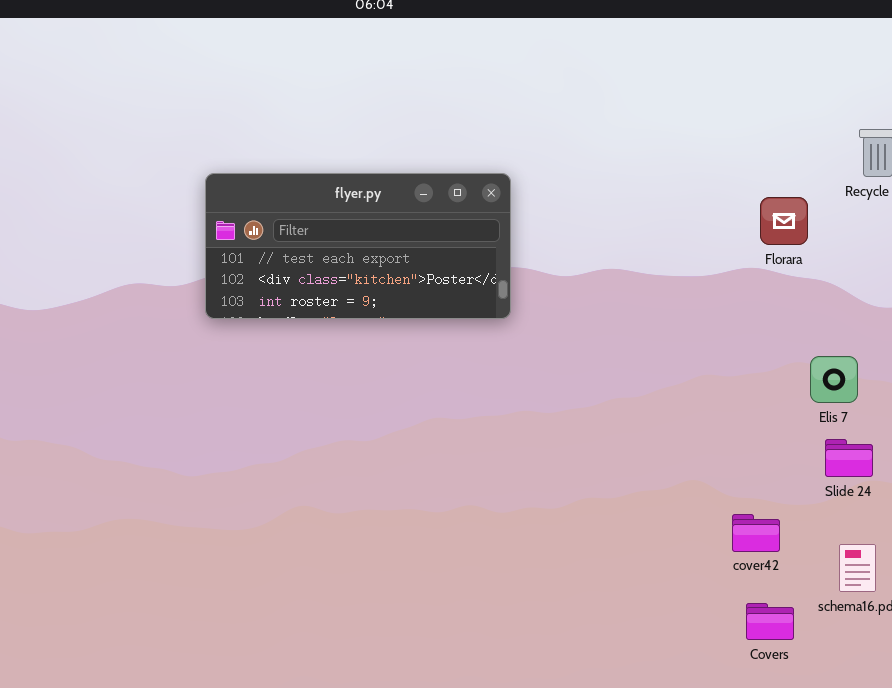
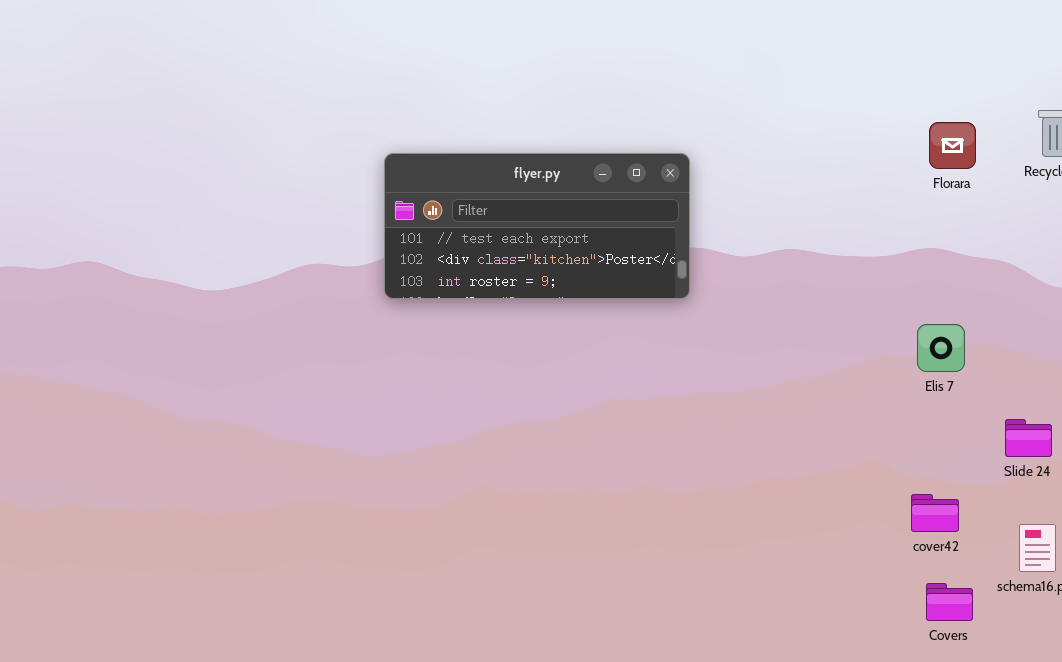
Florara: [760,197,808,245] -> [929,122,976,169], moved
Elis 7: [810,356,858,403] -> [917,324,965,372], moved

